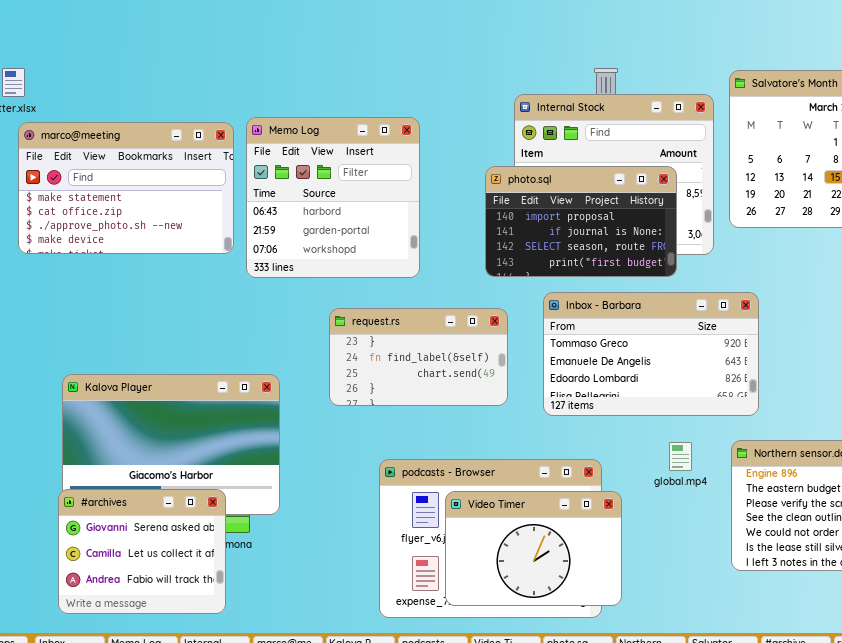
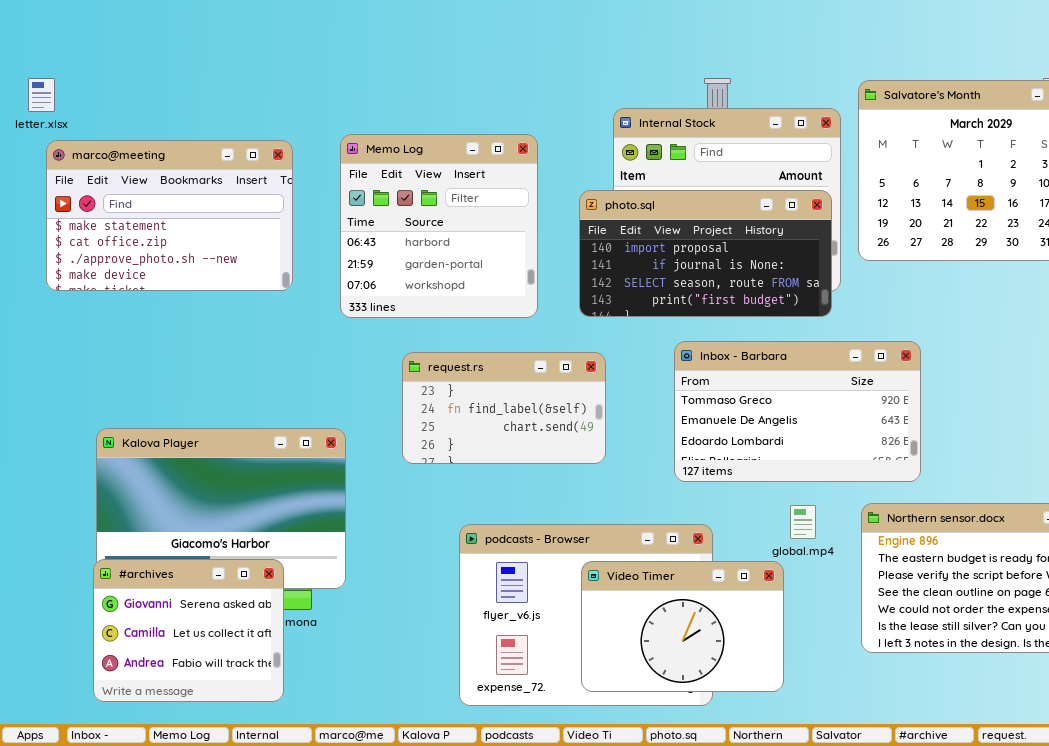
Memo Log: [246,117,420,278] -> [340,134,538,318], moved
photo.sql: [485,166,677,277] -> [579,190,832,317], resized
Inbox - Barbara: [543,292,759,416] -> [674,341,921,482], moved
Video Timer: [445,491,622,606] -> [581,561,784,692], moved

